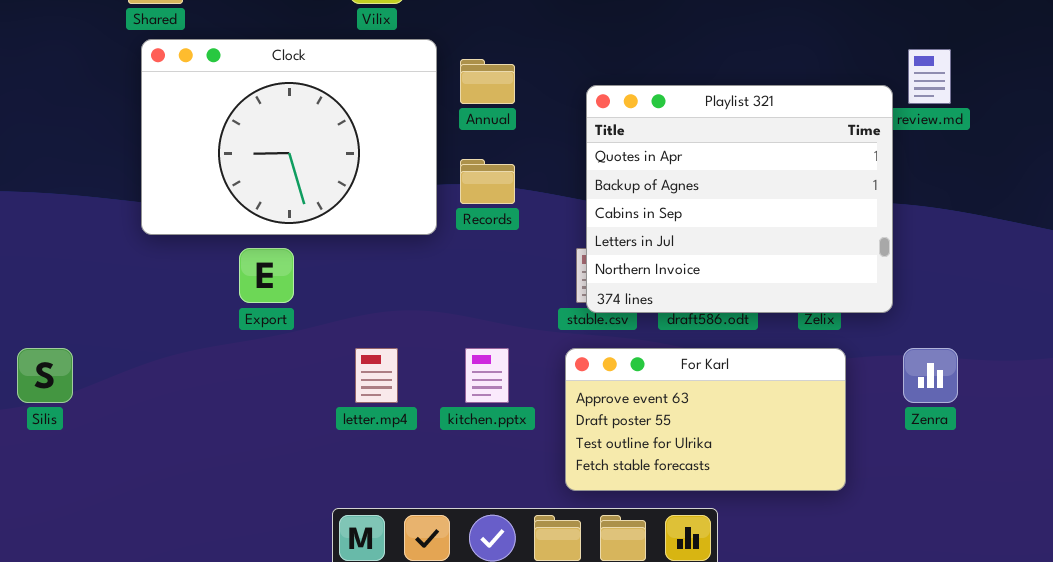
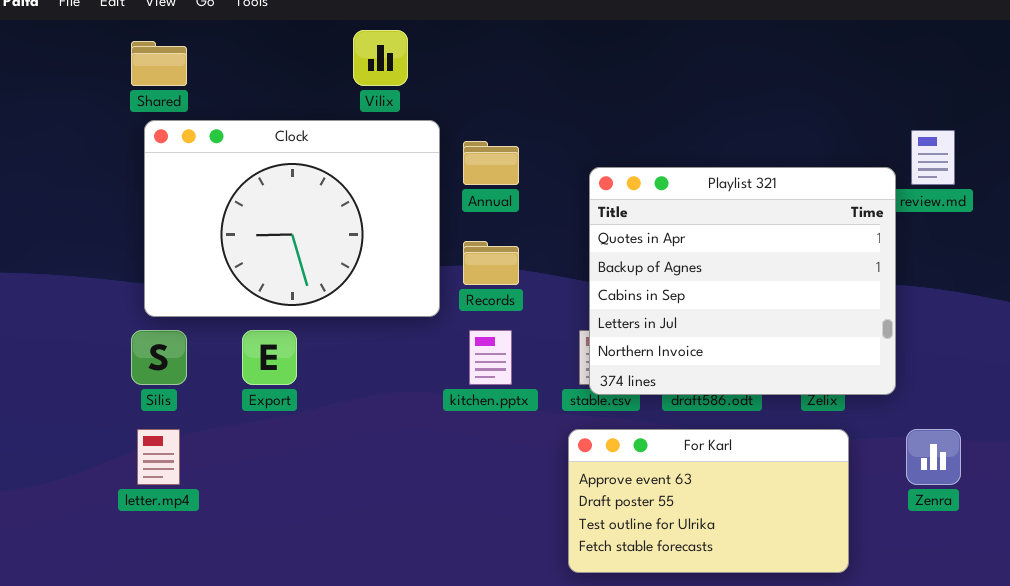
Silis: [17,348,73,403] -> [131,330,187,385], moved
letter.mp4: [355,348,398,403] -> [137,429,180,485], moved
kitchen.pptx: [465,348,509,403] -> [469,330,512,385], moved

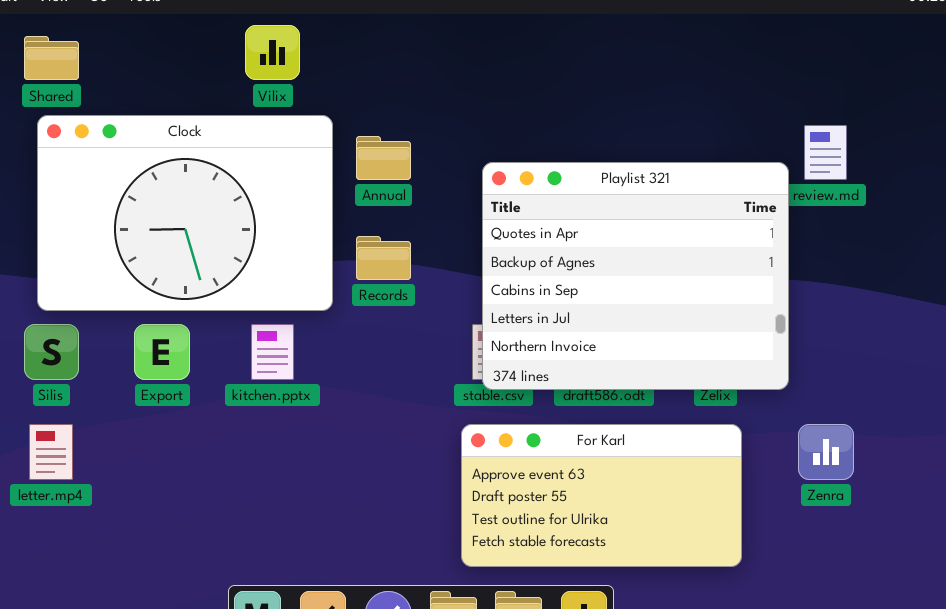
kitchen.pptx: [469,330,512,385] -> [251,324,294,380], moved

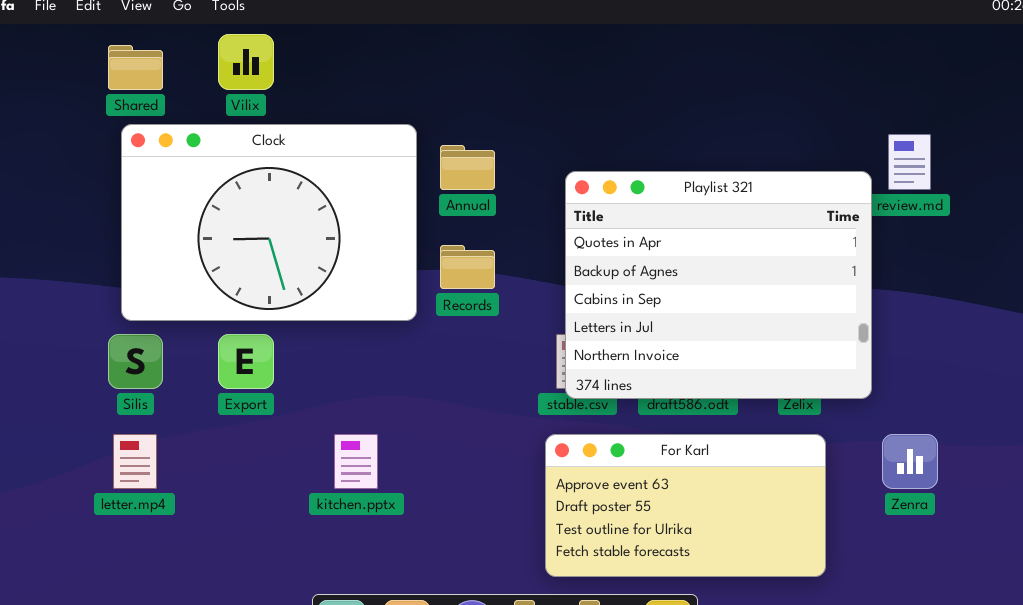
Vilix: [245,25,300,80] -> [218,34,274,90], moved
kitchen.pptx: [251,324,294,380] -> [334,434,378,489], moved

